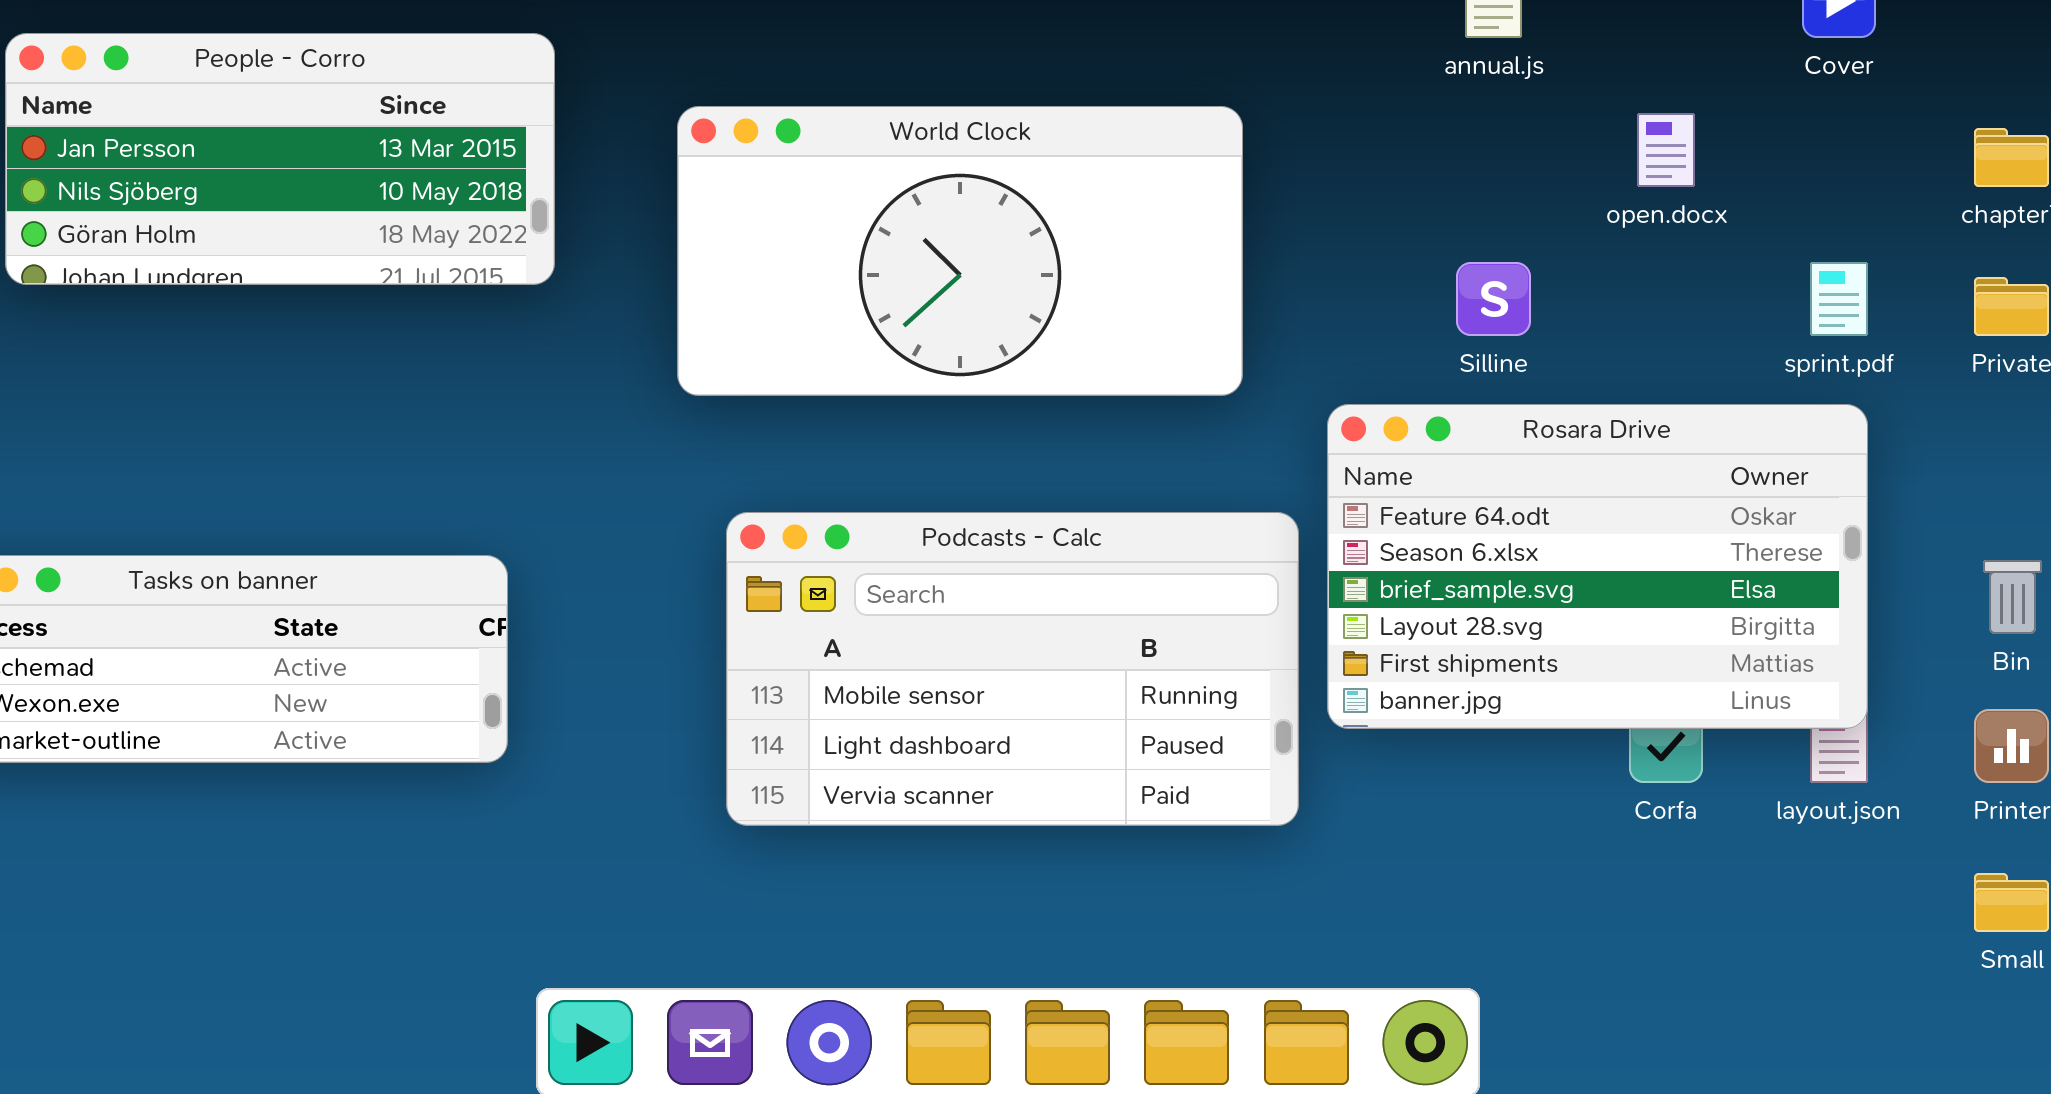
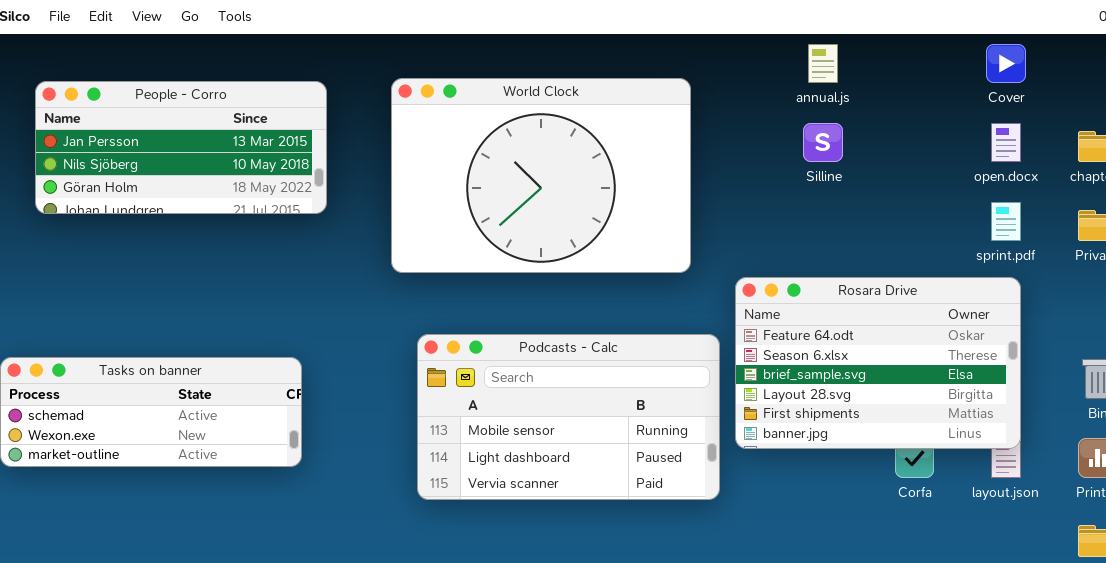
World Clock: [677,106,1243,396] -> [391,78,691,273], resized
open.docx: [1637,113,1695,187] -> [991,123,1021,162], moved
Silline: [1456,262,1531,336] -> [803,123,843,162], moved

